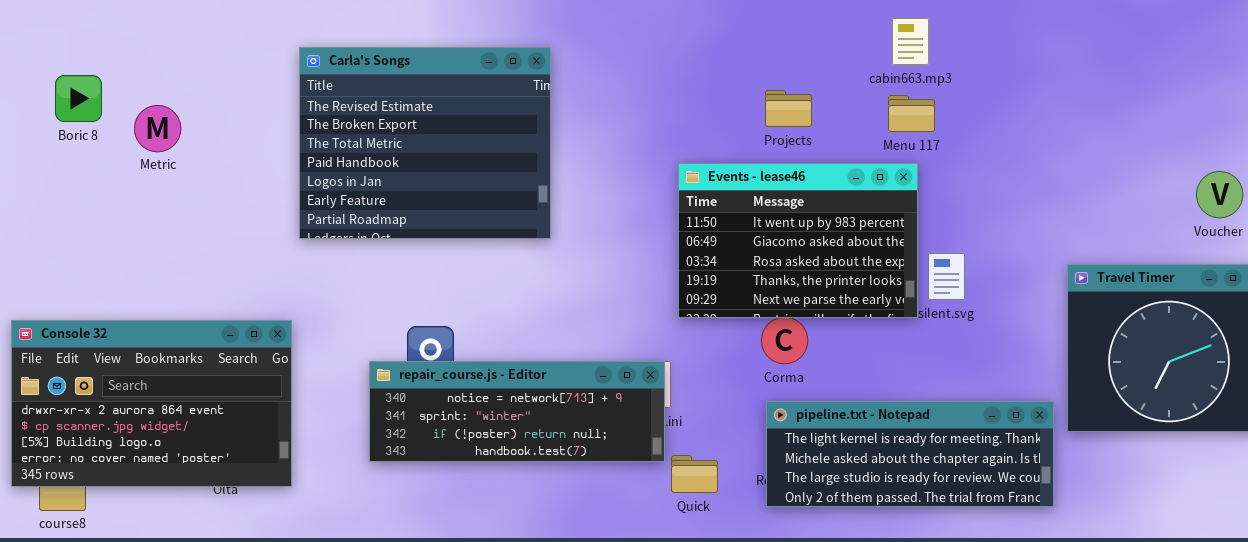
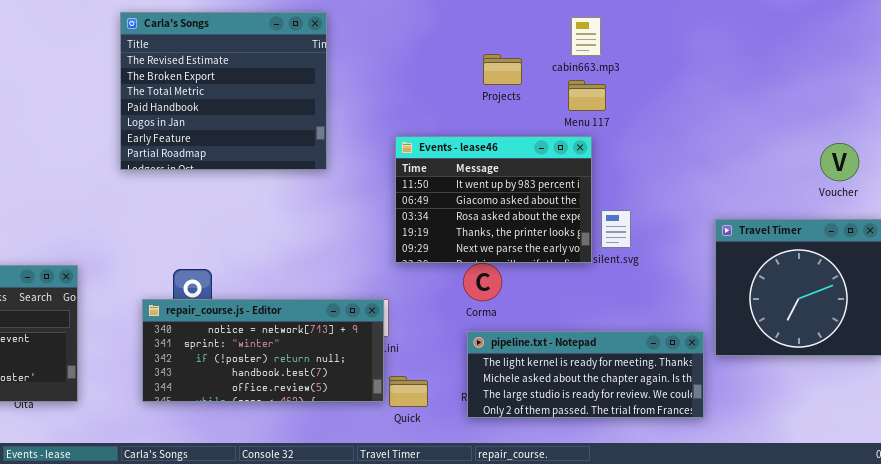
Carla's Songs: [299,47,551,239] -> [120,12,327,170], moved
Projects: [765,90,812,127] -> [483,54,522,85], moved
repair_course.js - Editor: [369,361,665,462] -> [142,299,384,402], resized

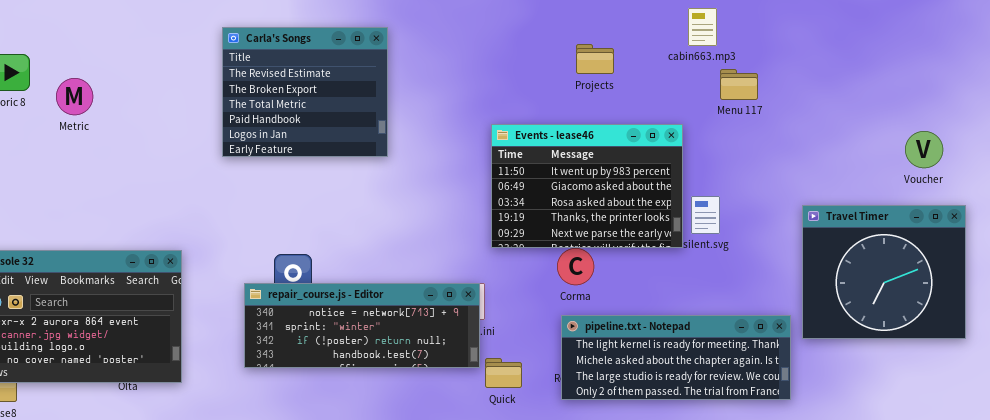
Carla's Songs: [120,12,327,170] -> [222,27,388,157], resized
cabin663.mp3: [571,17,601,56] -> [688,8,717,46], moved
Menu 117: [568,80,606,111] -> [720,69,758,100], moved
repair_course.js - Editor: [142,299,384,402] -> [244,283,480,368], resized

